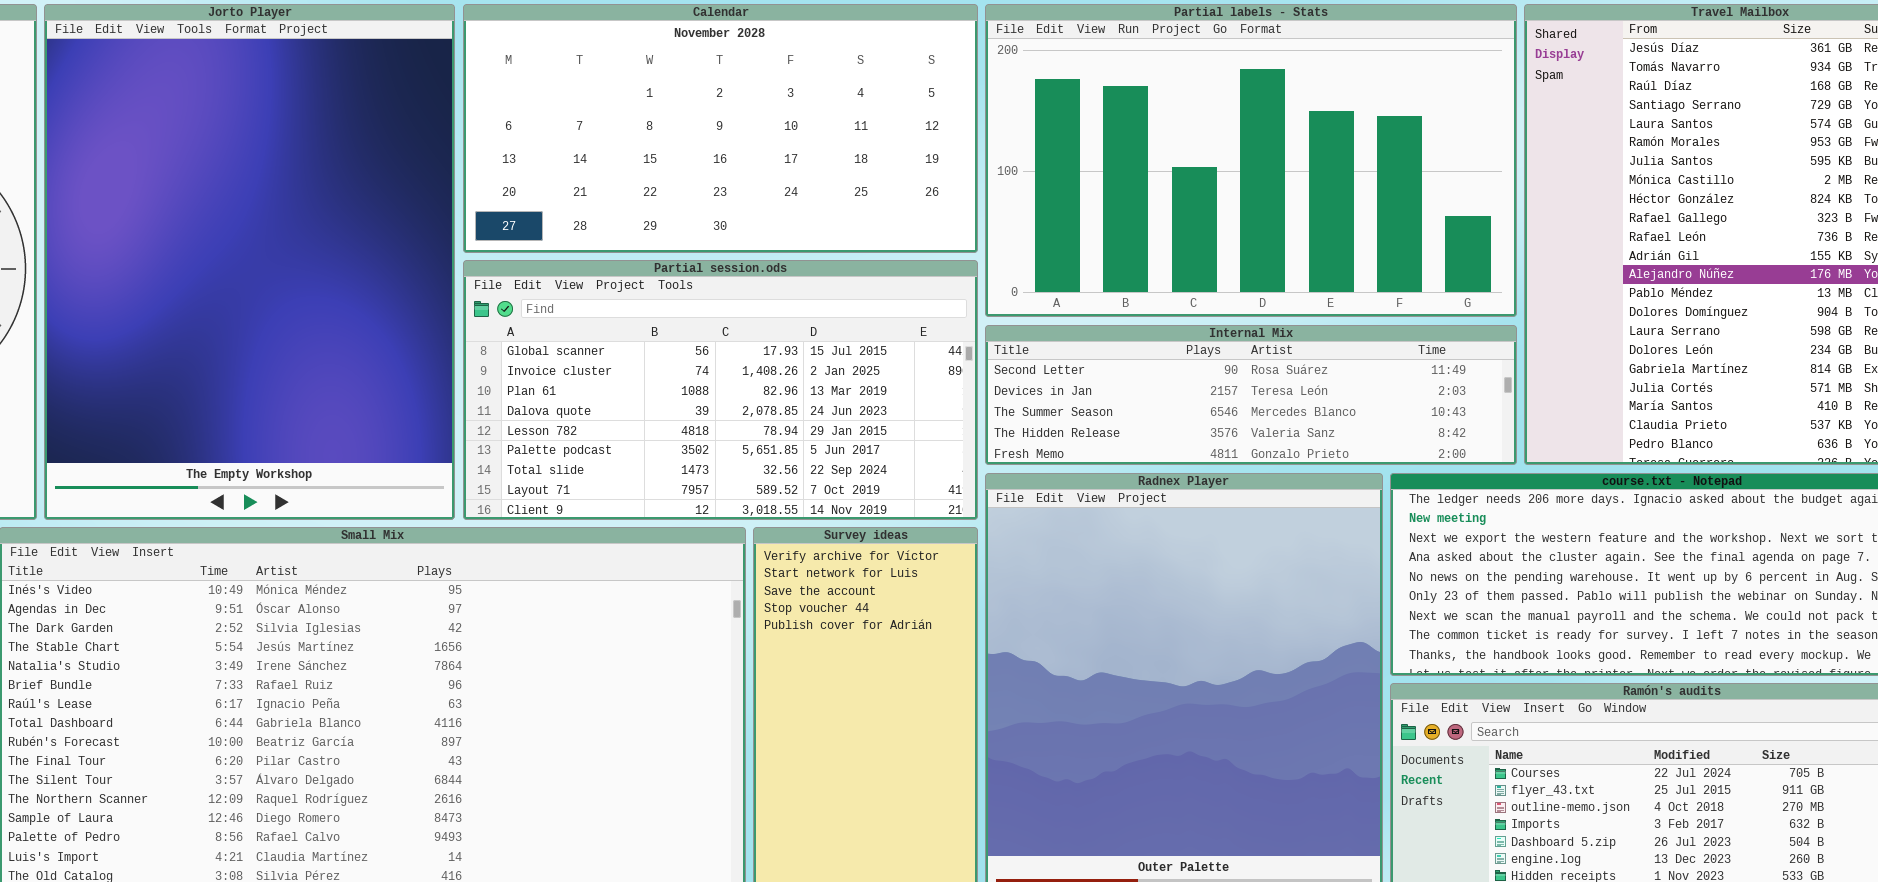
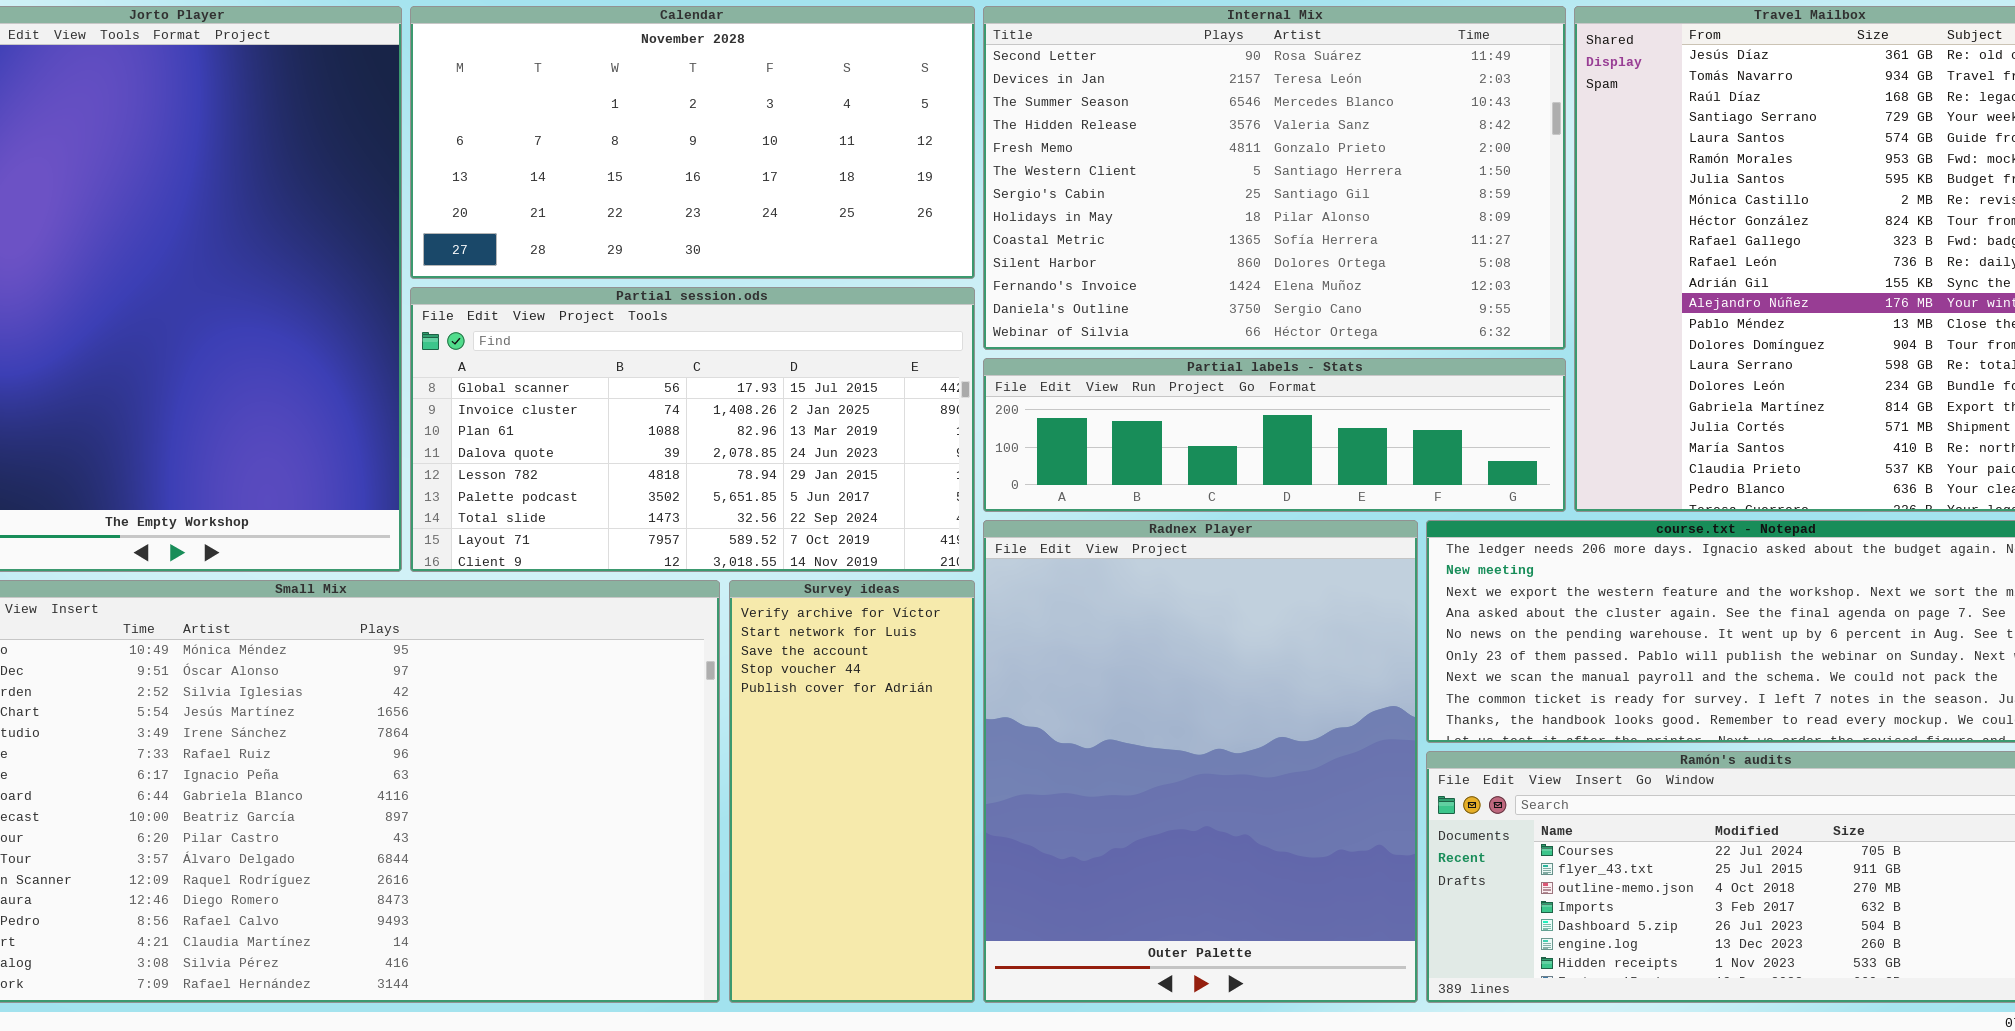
Partial labels - Stats: [985,4,1517,317] -> [983,358,1566,512], moved, resized
Internal Mix: [985,325,1517,465] -> [983,6,1566,350], moved, resized

